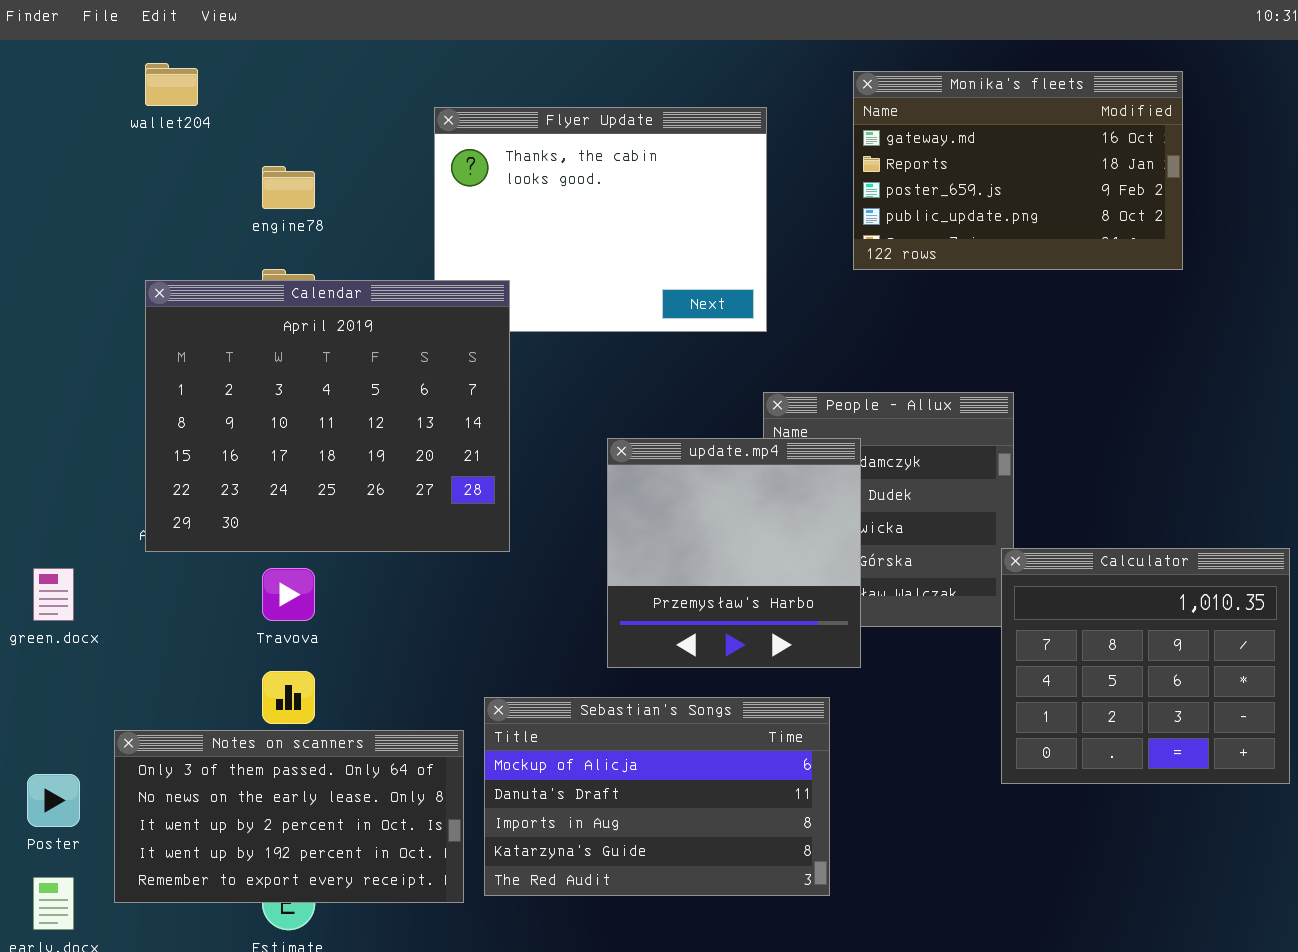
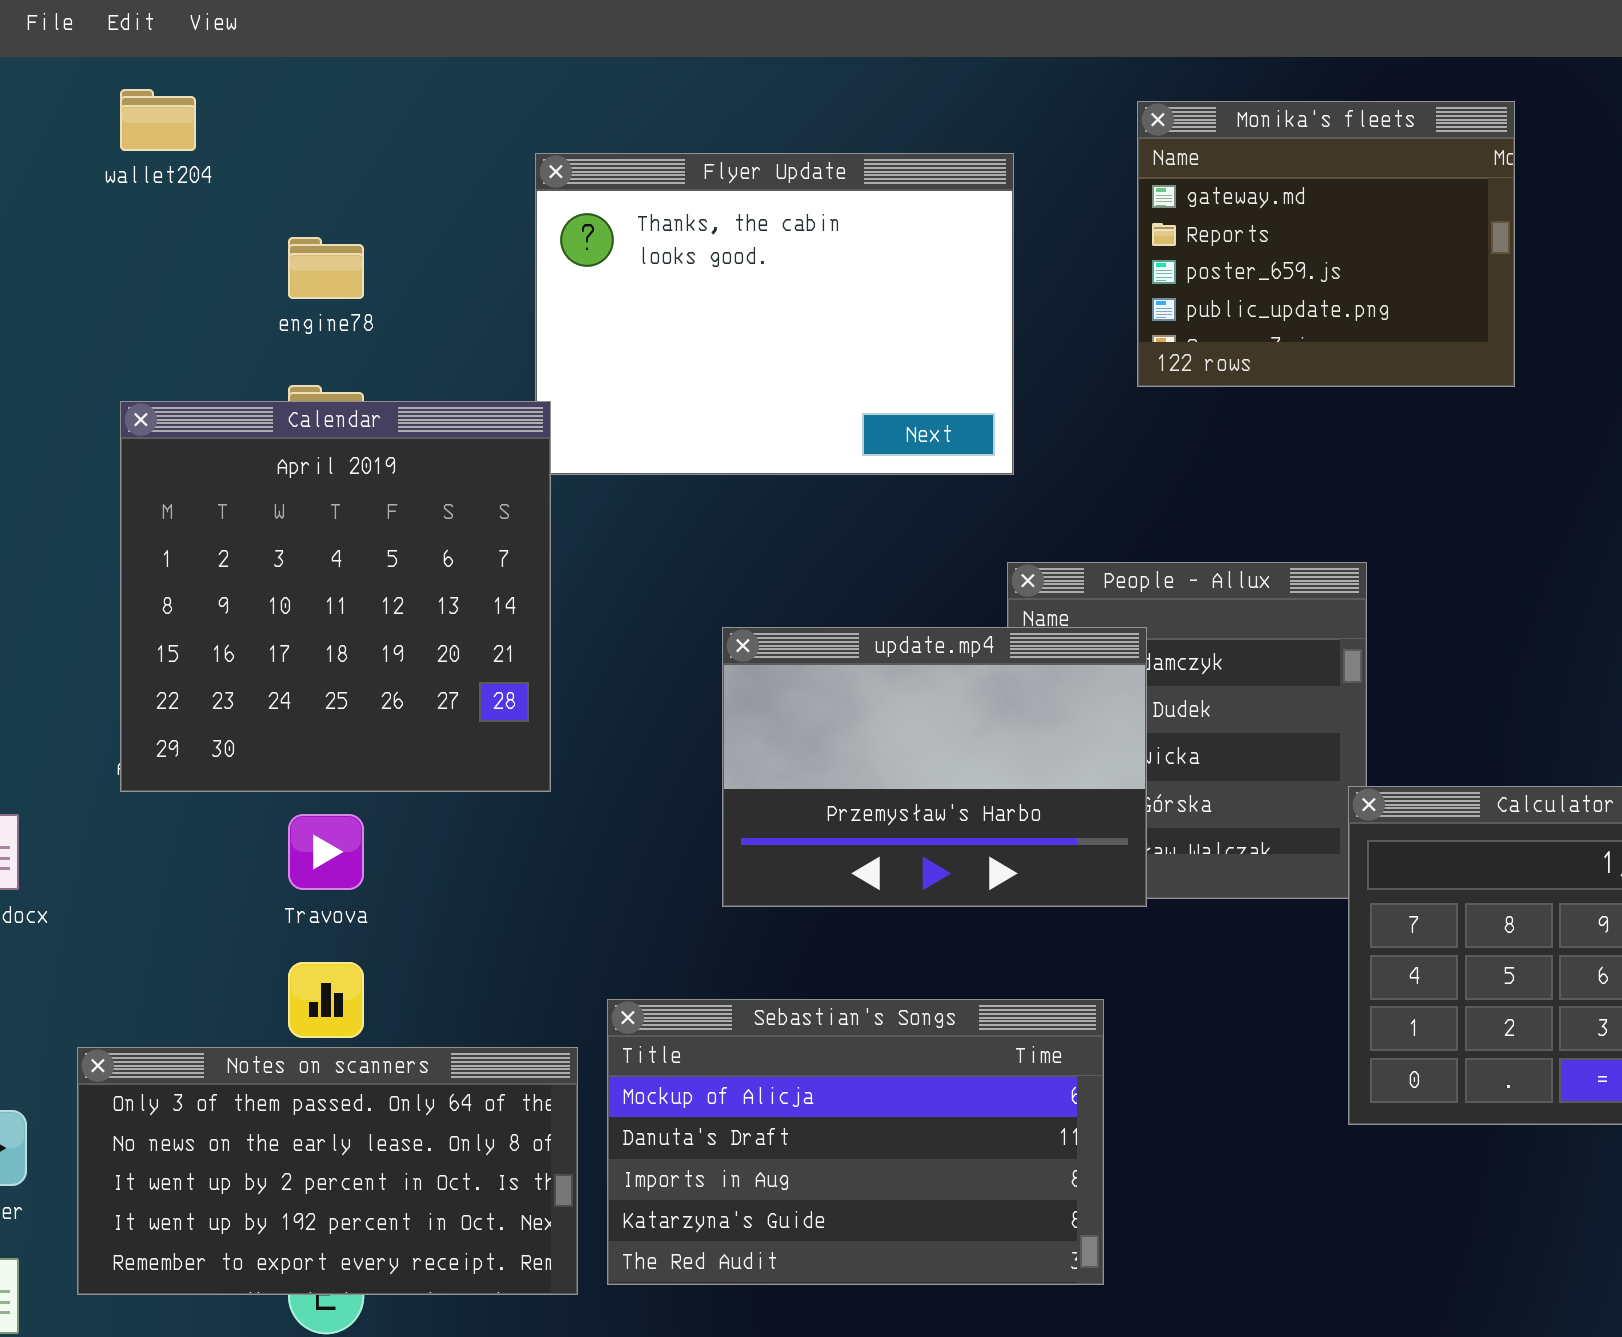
Monika's fleets: [853,71,1183,270] -> [1137,101,1515,387], resized
Calendar: [145,280,510,552] -> [120,401,551,792], resized
update.mp4: [607,438,861,668] -> [722,627,1147,907], resized

